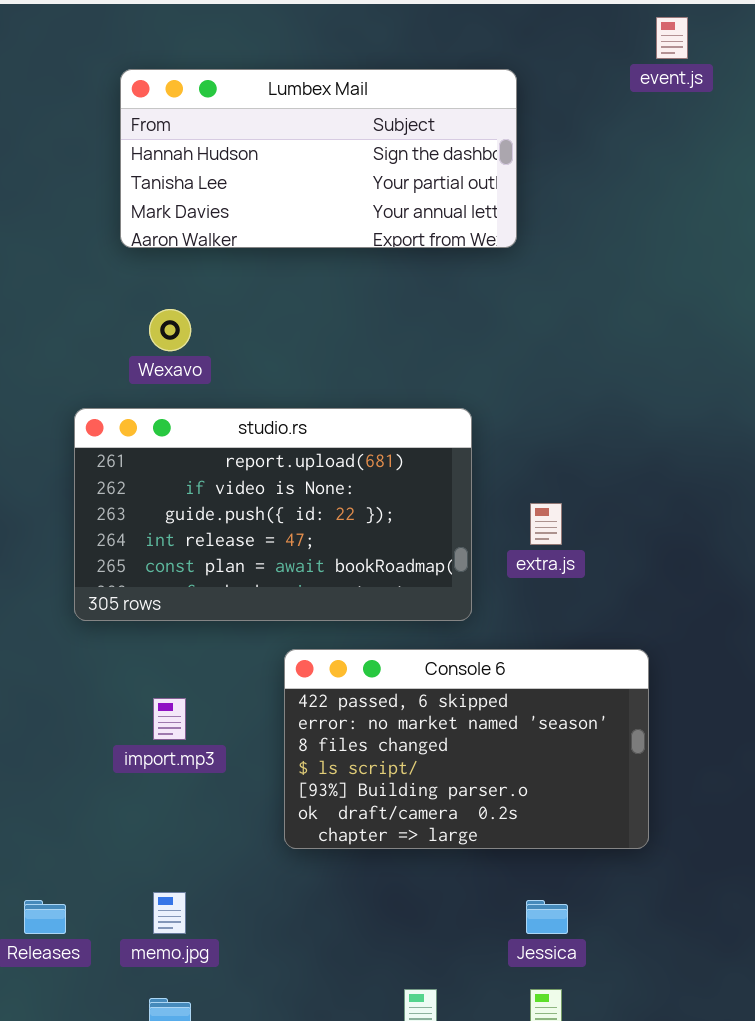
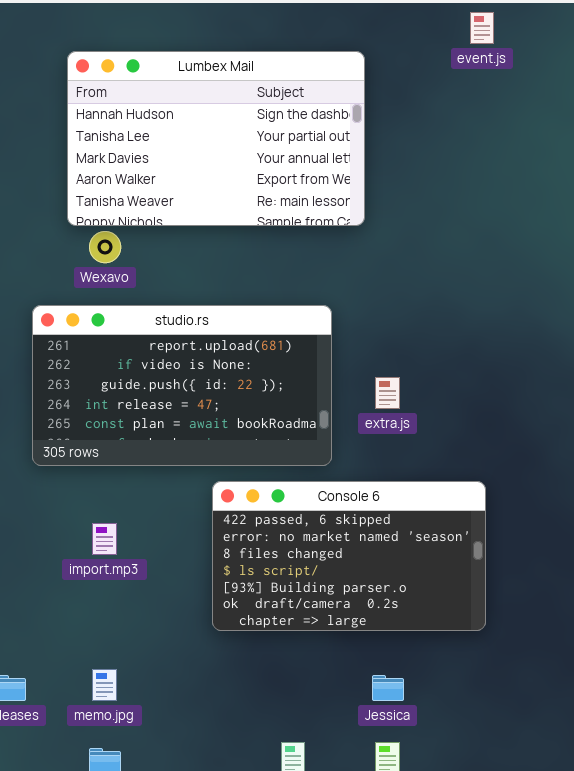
Lumbex Mail: [120,69,517,248] -> [67,51,365,226], resized
Console 6: [284,649,649,849] -> [212,481,486,631], moved

